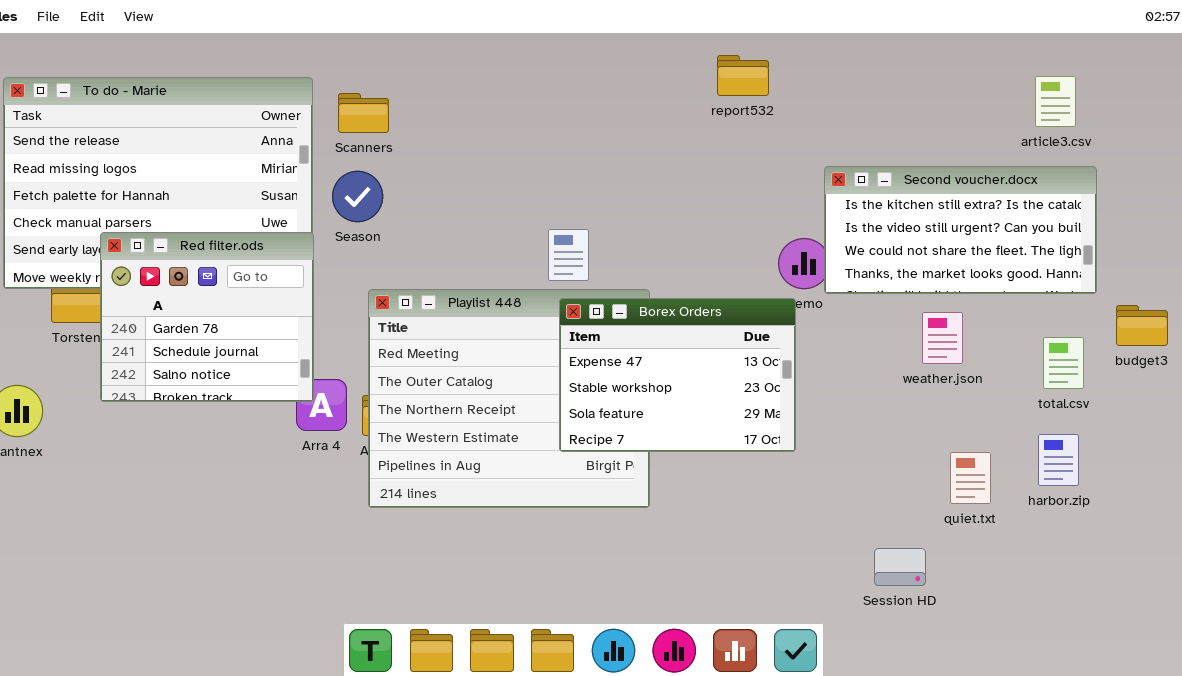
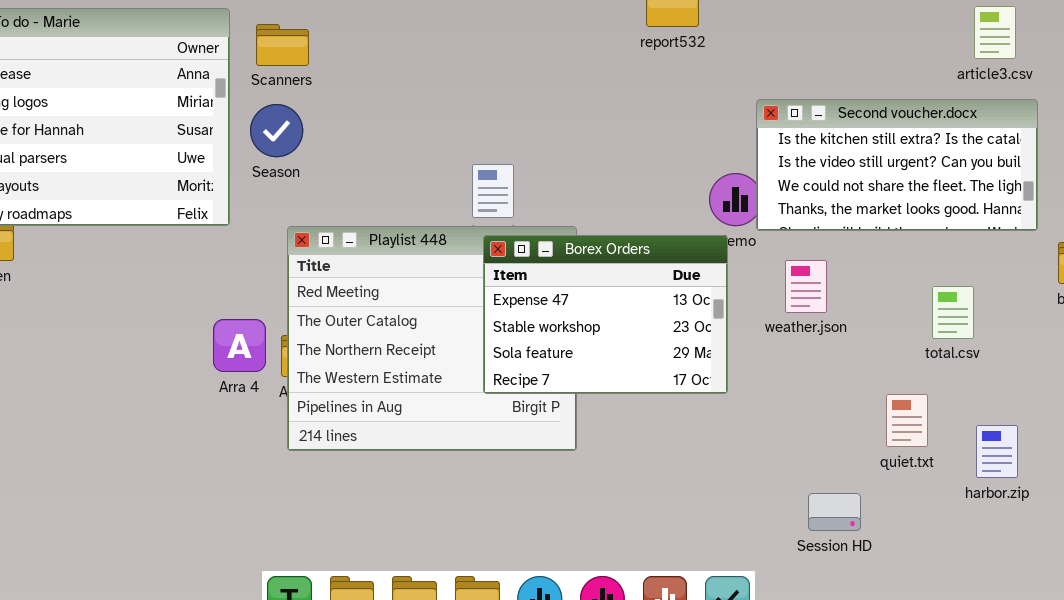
Red filter.ods: [100,232,314,402] -> none, closed
weather.json: [922,312,963,364] -> [785,260,827,313], moved
total.csv: [1043,337,1084,389] -> [932,286,974,339], moved
harbor.zip: [1038,434,1079,486] -> [976,425,1018,478], moved

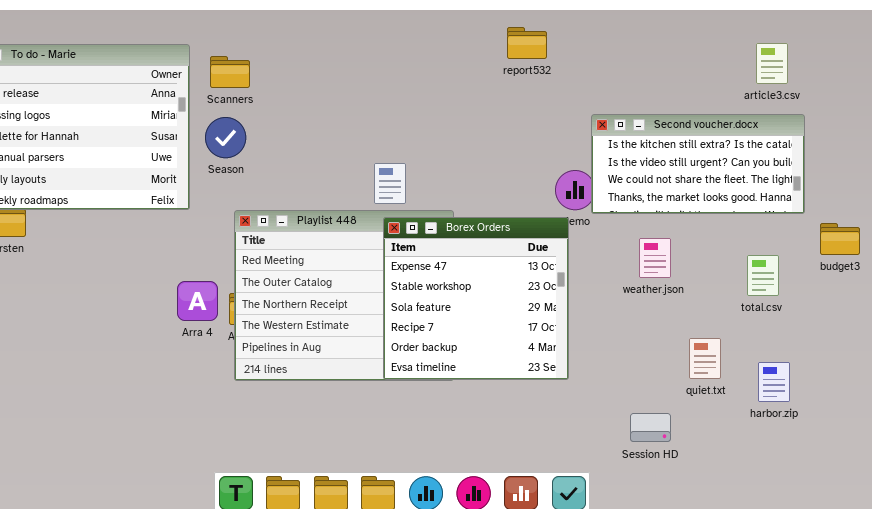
Borex Orders: [483,235,728,394] -> [383,217,569,380], resized
weather.json: [785,260,827,313] -> [639,238,671,278], moved
total.csv: [932,286,974,339] -> [747,255,779,296], moved

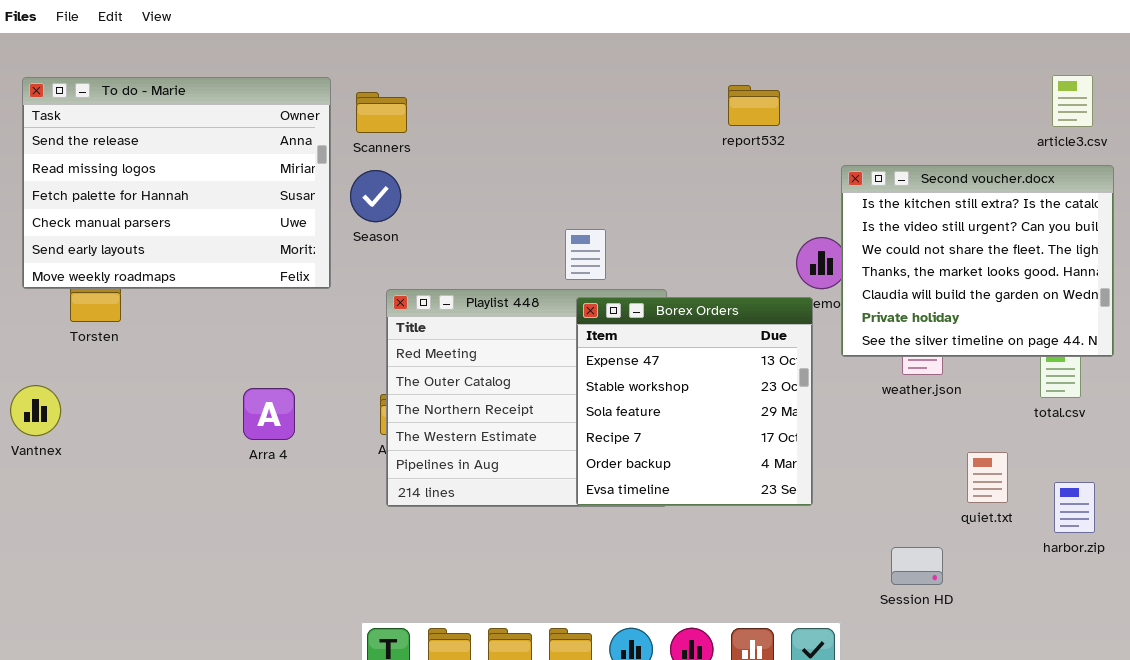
report532: [507,27,547,59] -> [728,85,780,126], moved
Second voucher.docx: [591,114,805,214] -> [841,165,1114,357], resized
Arra 4: [177,281,218,321] -> [243,388,295,440], moved

